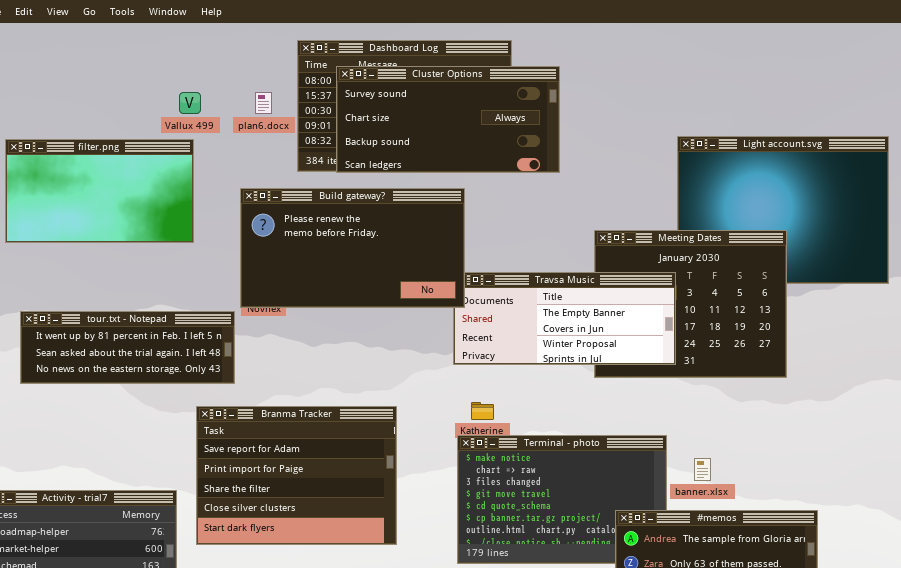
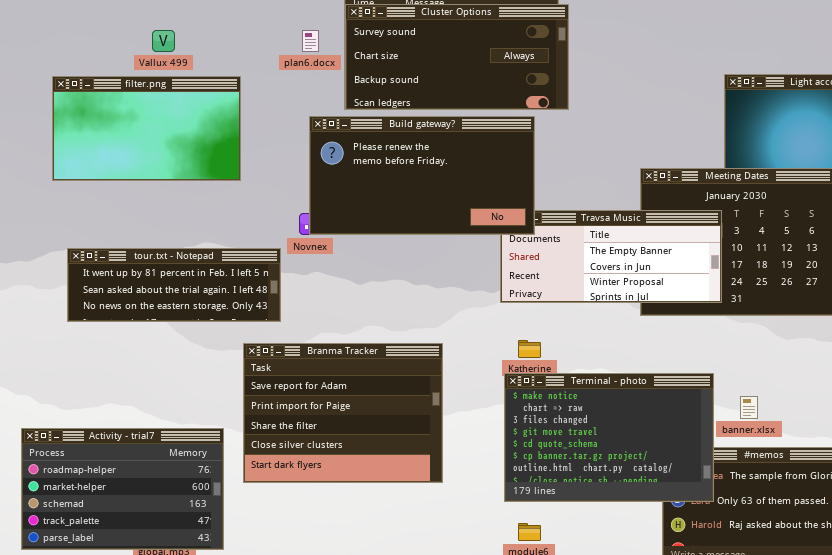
Cluster Options: [336,66,560,173] -> [345,4,569,110], moved
Vallux 499: [179,92,201,114] -> [152,30,175,52], moved
Build gateway?: [240,188,465,308] -> [309,116,535,235], moved
Terminal - photo: [457,435,667,564] -> [504,373,714,502], raised

